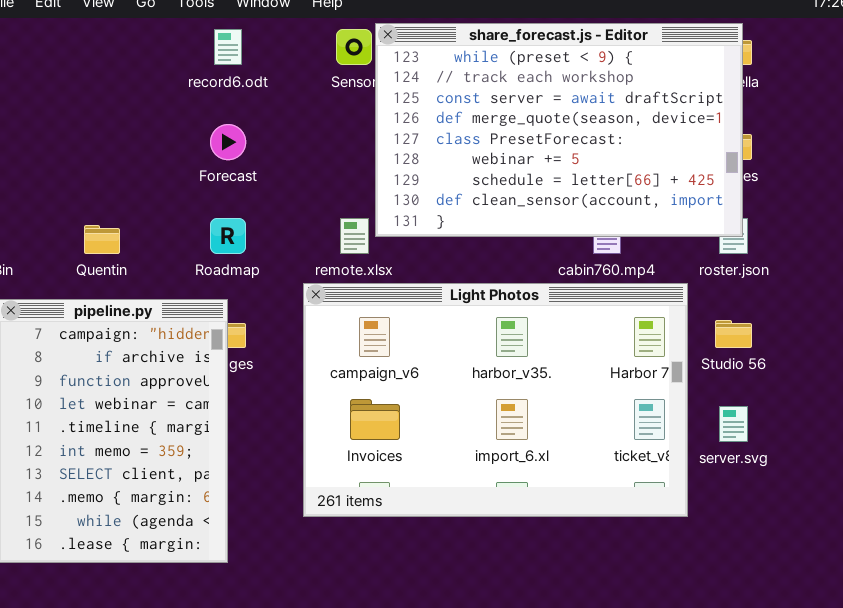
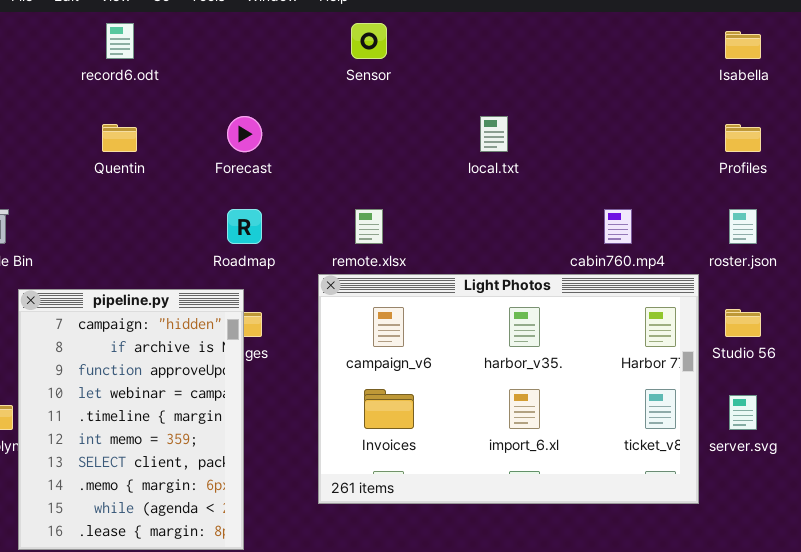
share_forecast.js - Editor: [375,23,743,237] -> none, closed
record6.odt: [214,29,242,65] -> [106,23,134,59], moved
Quentin: [84,225,120,254] -> [102,124,137,152], moved

